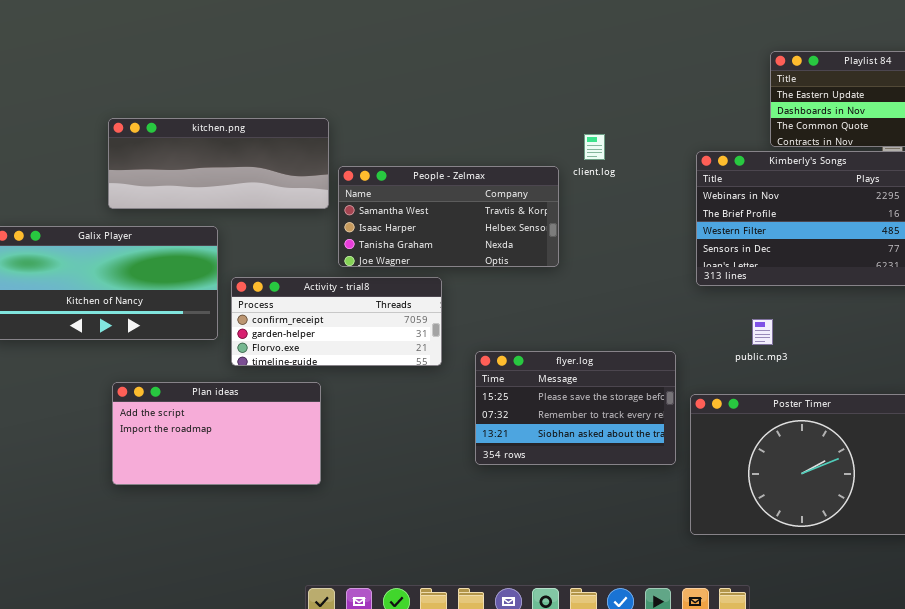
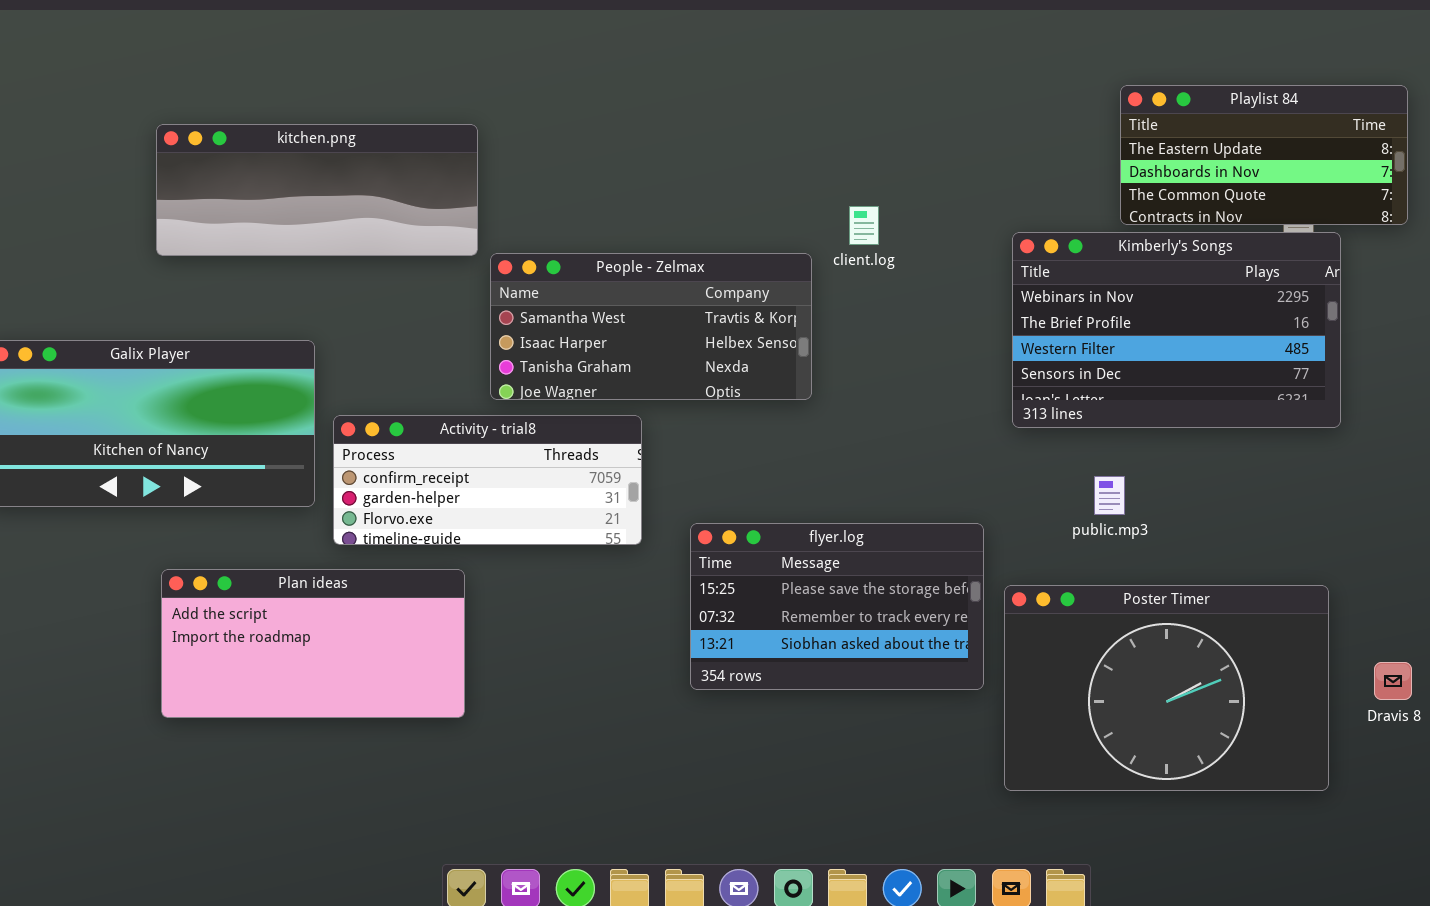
kitchen.png: [108,118,329,209] -> [156,124,478,256], moved

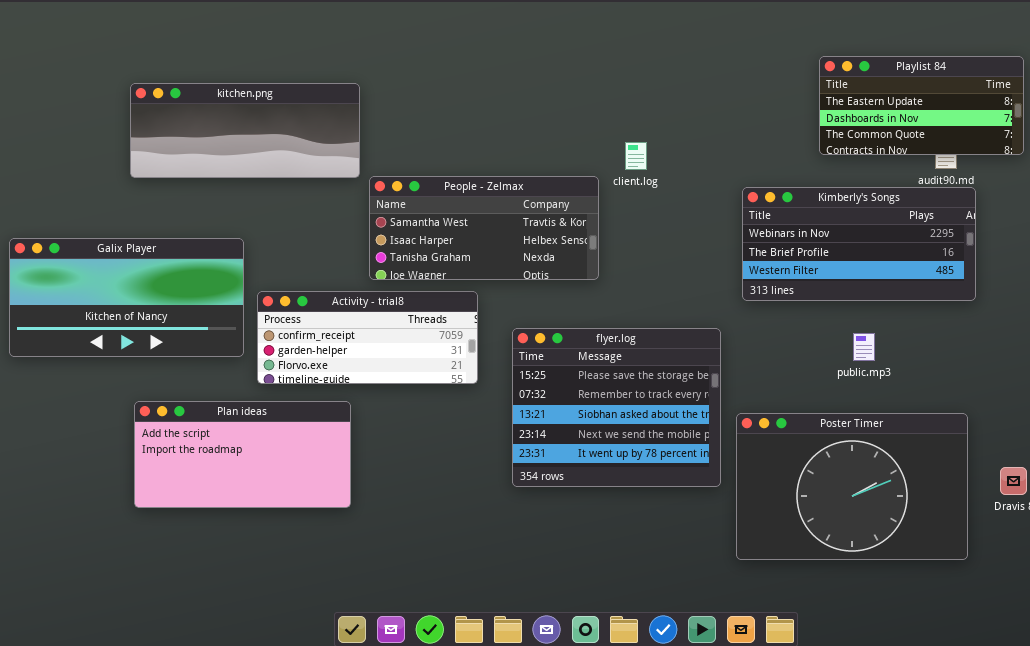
Kimberly's Songs: [1012,232,1341,428] -> [742,187,976,301], resized
public.mp3: [1094,476,1125,515] -> [853,333,875,361], moved
flyer.log: [690,523,984,690] -> [512,328,721,487], resized

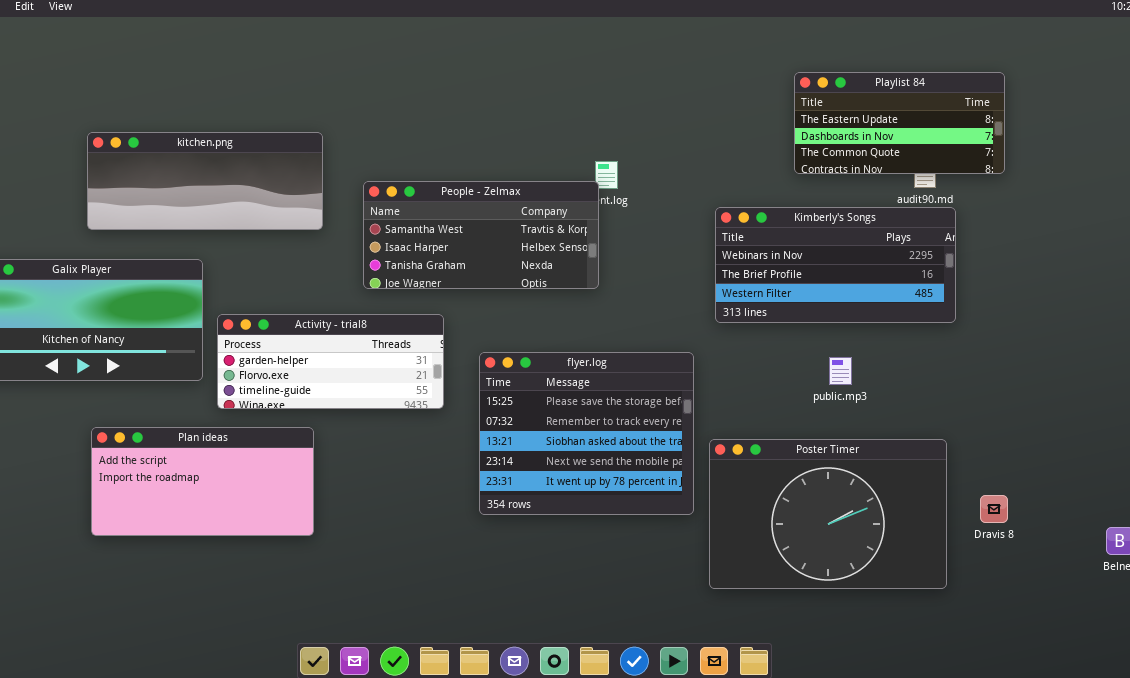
kitchen.png: [130,83,360,178] -> [87,132,323,230], moved
People - Zelmax: [369,176,599,280] -> [363,181,599,289], moved
Activity - trial8: [257,291,478,384] -> [217,314,444,409], scrolled down 1 row

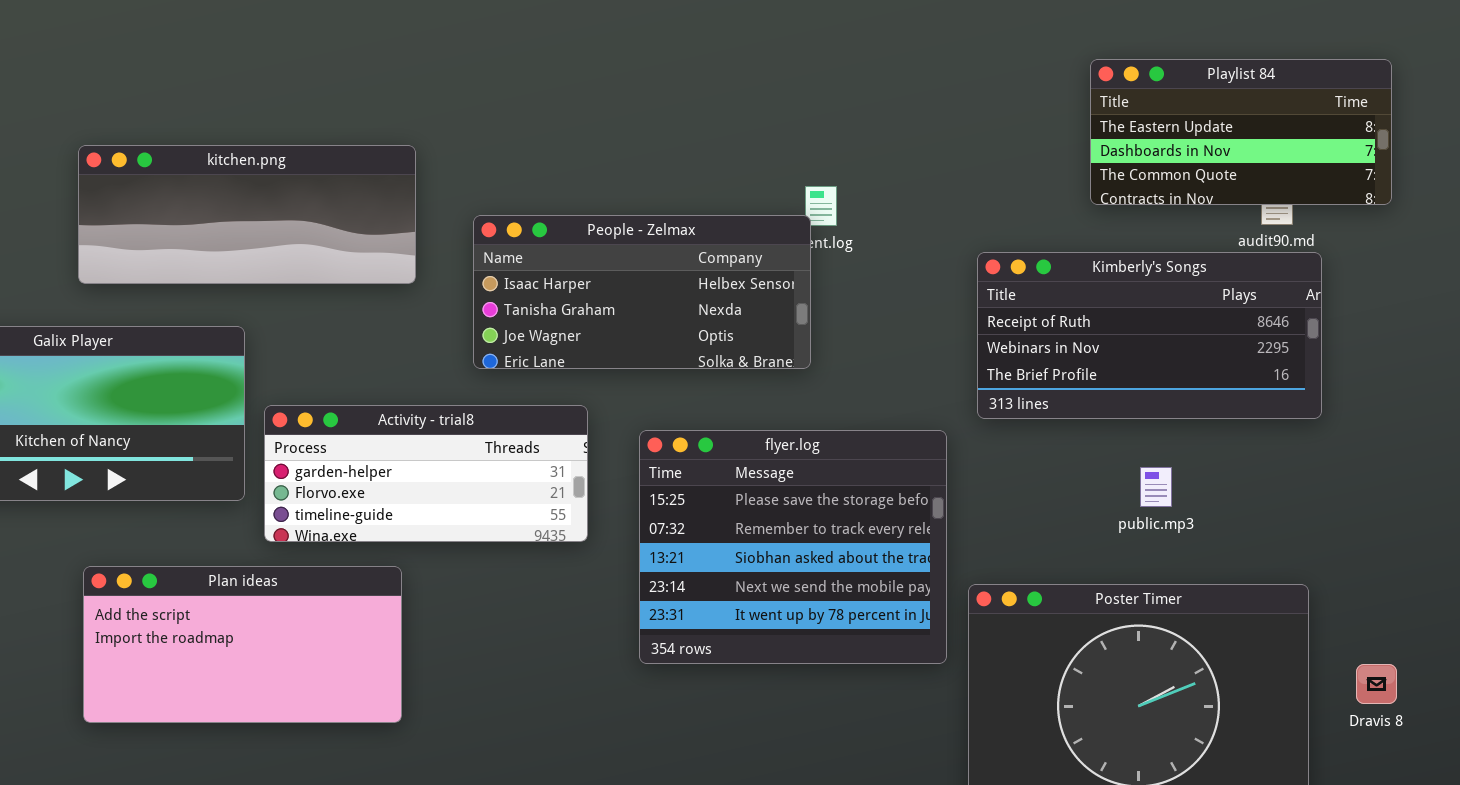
People - Zelmax: [363,181,599,289] -> [473,215,811,369], scrolled down 1 row
Kimberly's Songs: [715,207,956,323] -> [977,252,1322,419], scrolled up 1 row
flyer.log: [479,352,694,515] -> [639,430,947,664], moved

